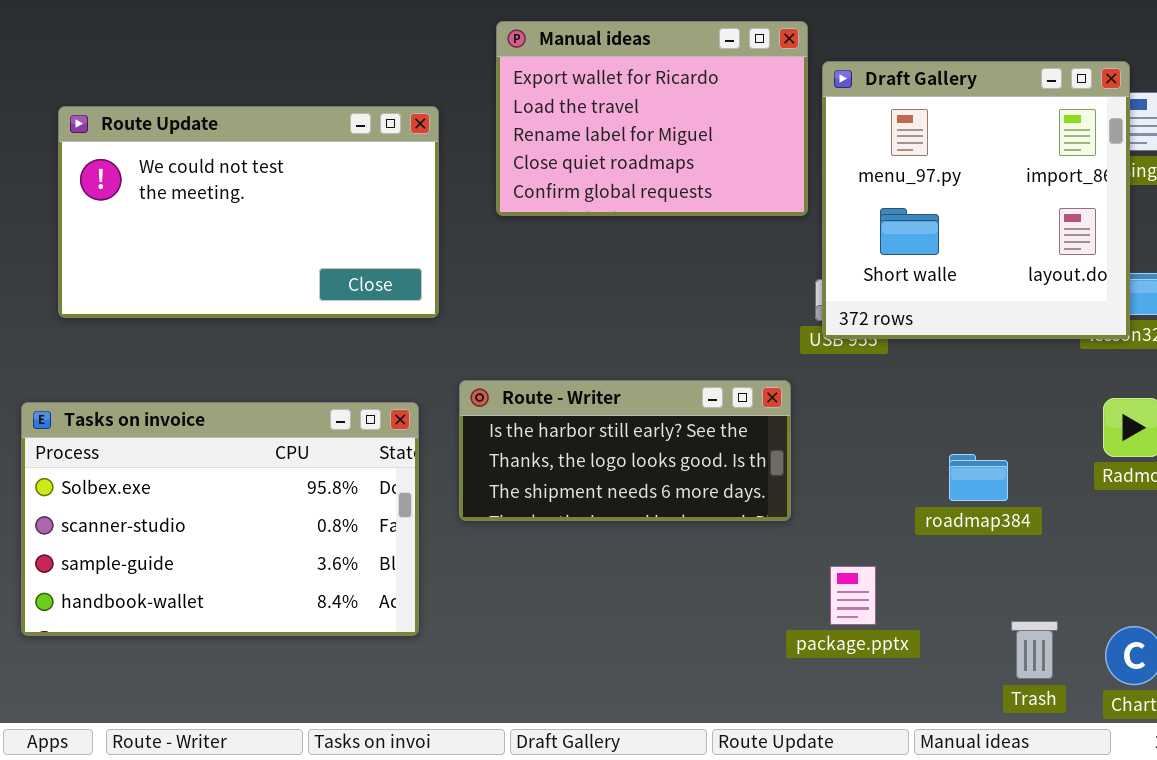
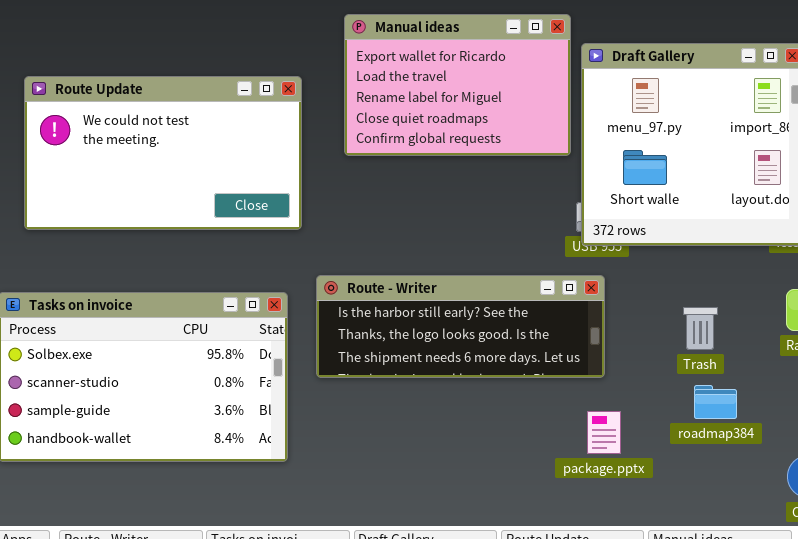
Route - Writer: [459,380,791,521] -> [316,275,605,378], resized
roadmap384: [949,454,1008,501] -> [694,385,737,419], moved
Trash: [1011,621,1058,679] -> [683,307,718,350], moved

